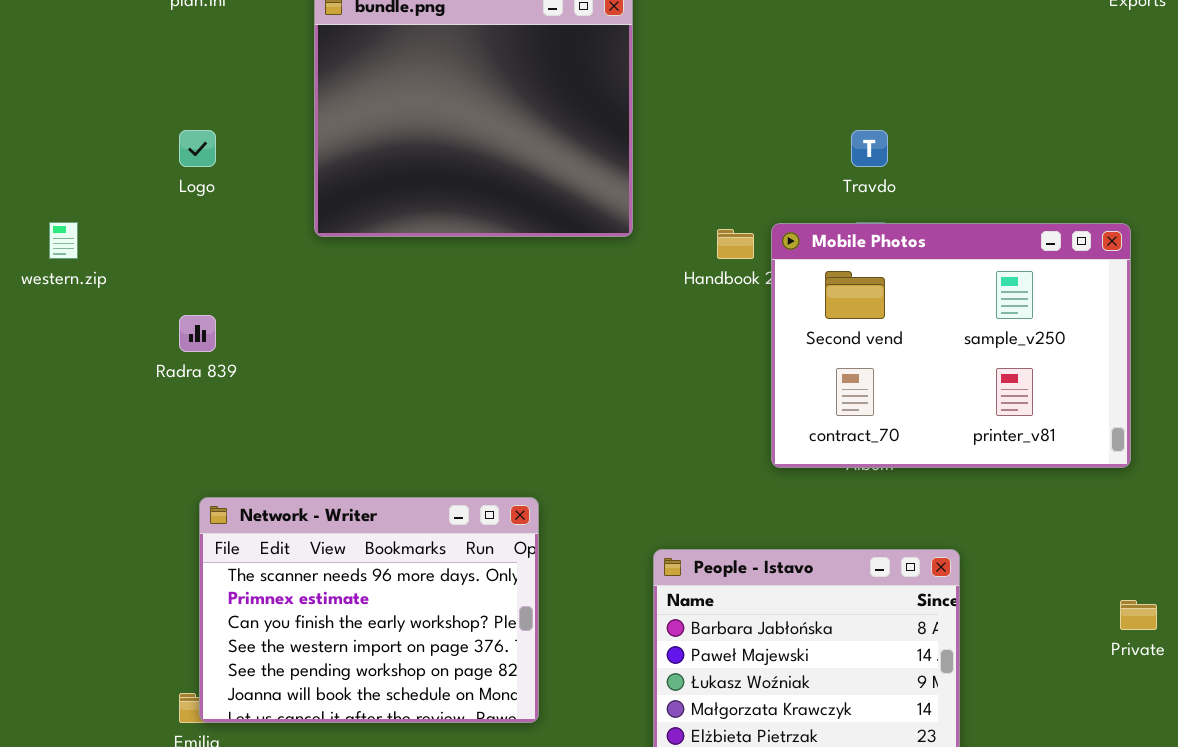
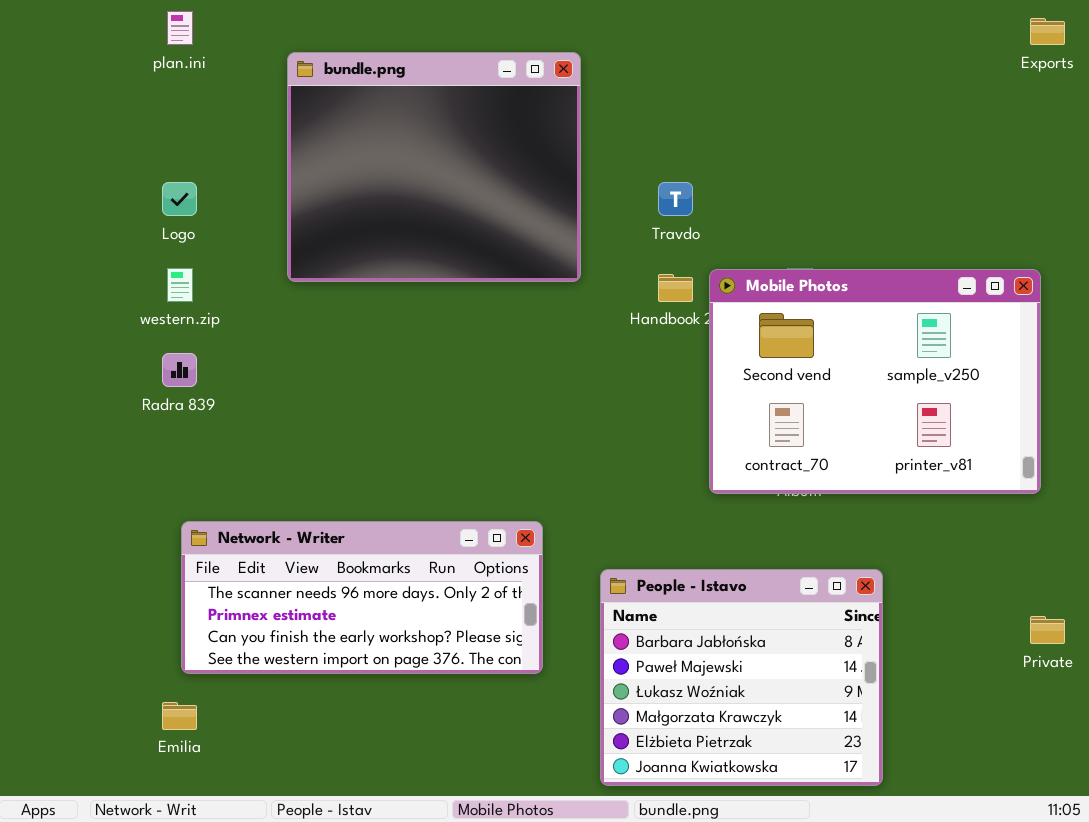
Travdo: [851,130,888,167] -> [658,182,693,216], moved
western.zip: [49,222,78,259] -> [167,268,193,302], moved
Network - Writer: [199,497,539,723] -> [181,521,543,674], resized

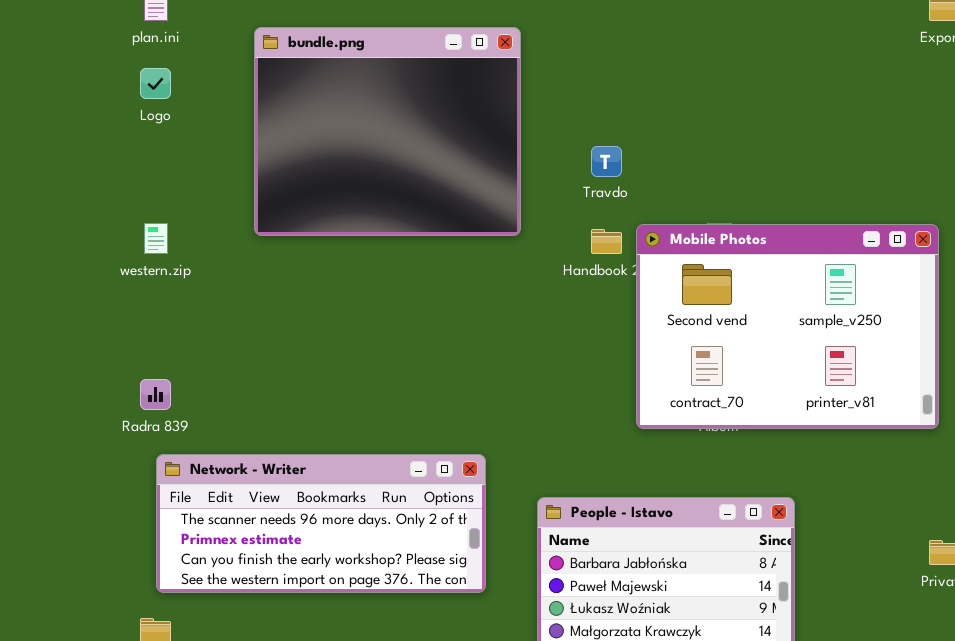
Logo: [162,182,197,216] -> [140,68,171,99], moved
Radra 839: [162,353,197,387] -> [140,379,171,410], moved

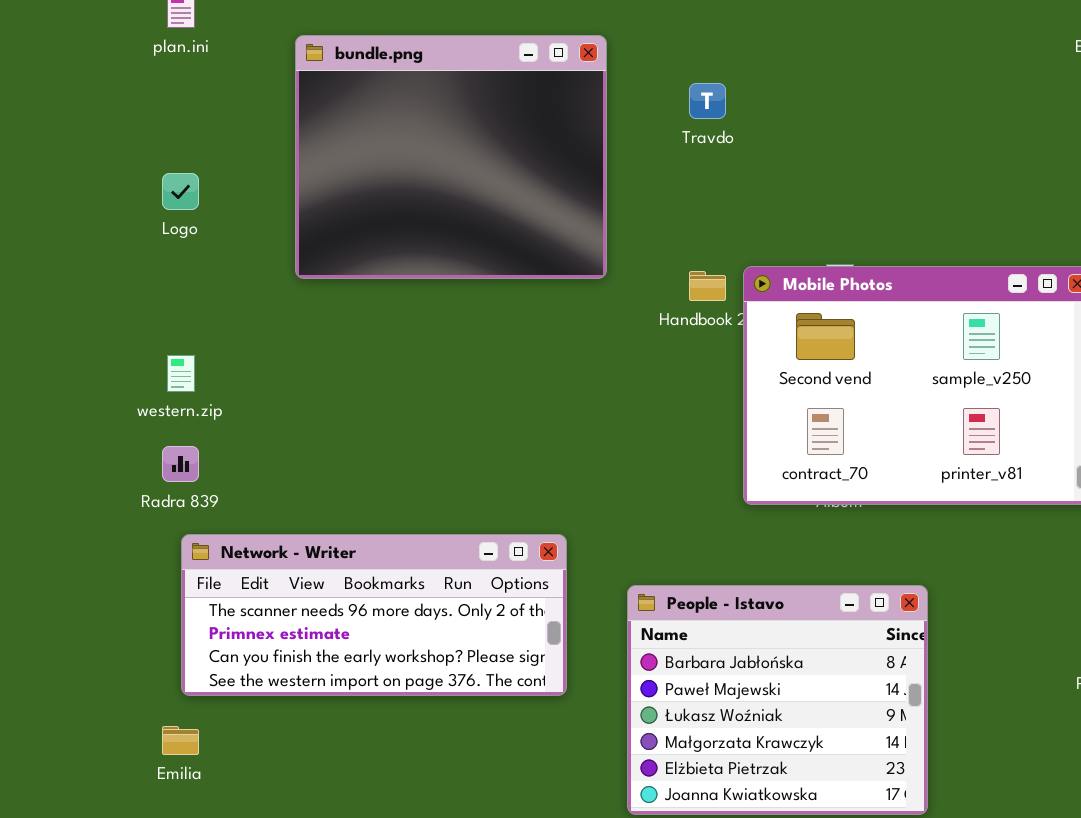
Logo: [140,68,171,99] -> [162,173,199,210], moved
Travdo: [591,146,622,177] -> [689,83,726,119], moved
western.zip: [144,223,168,254] -> [167,355,195,392], moved

